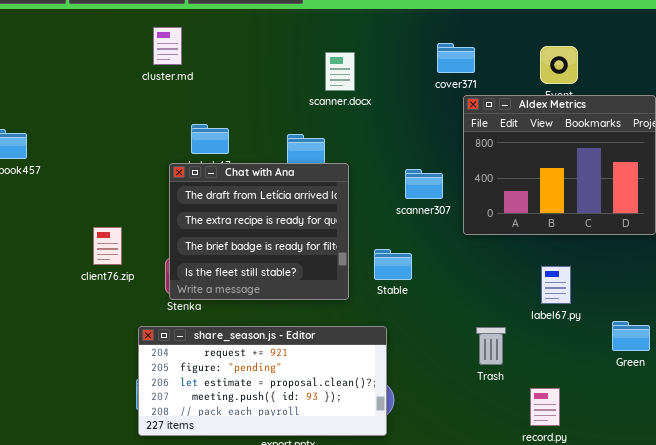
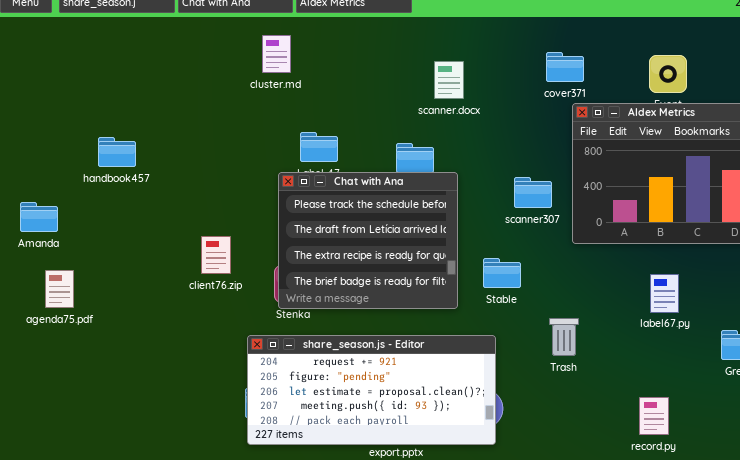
Chat with Ana: [169,163,349,300] -> [278,172,458,309], scrolled up 1 row
Trash: [476,327,506,365] -> [549,318,579,356], moved

